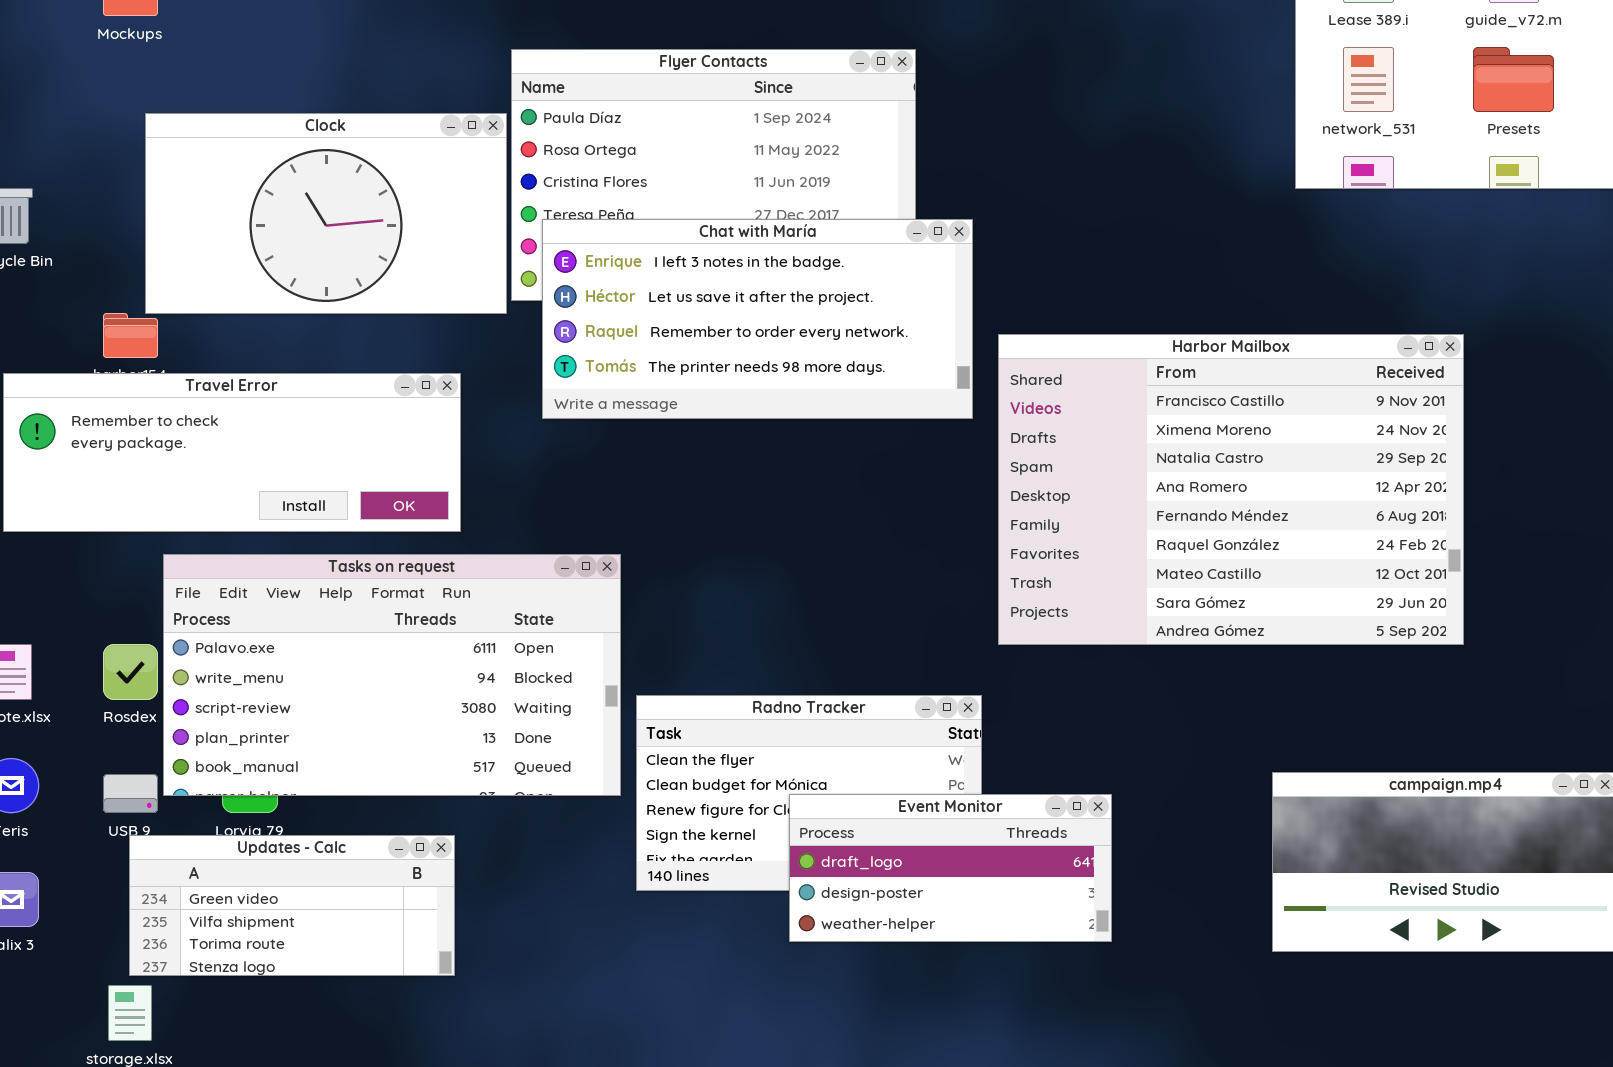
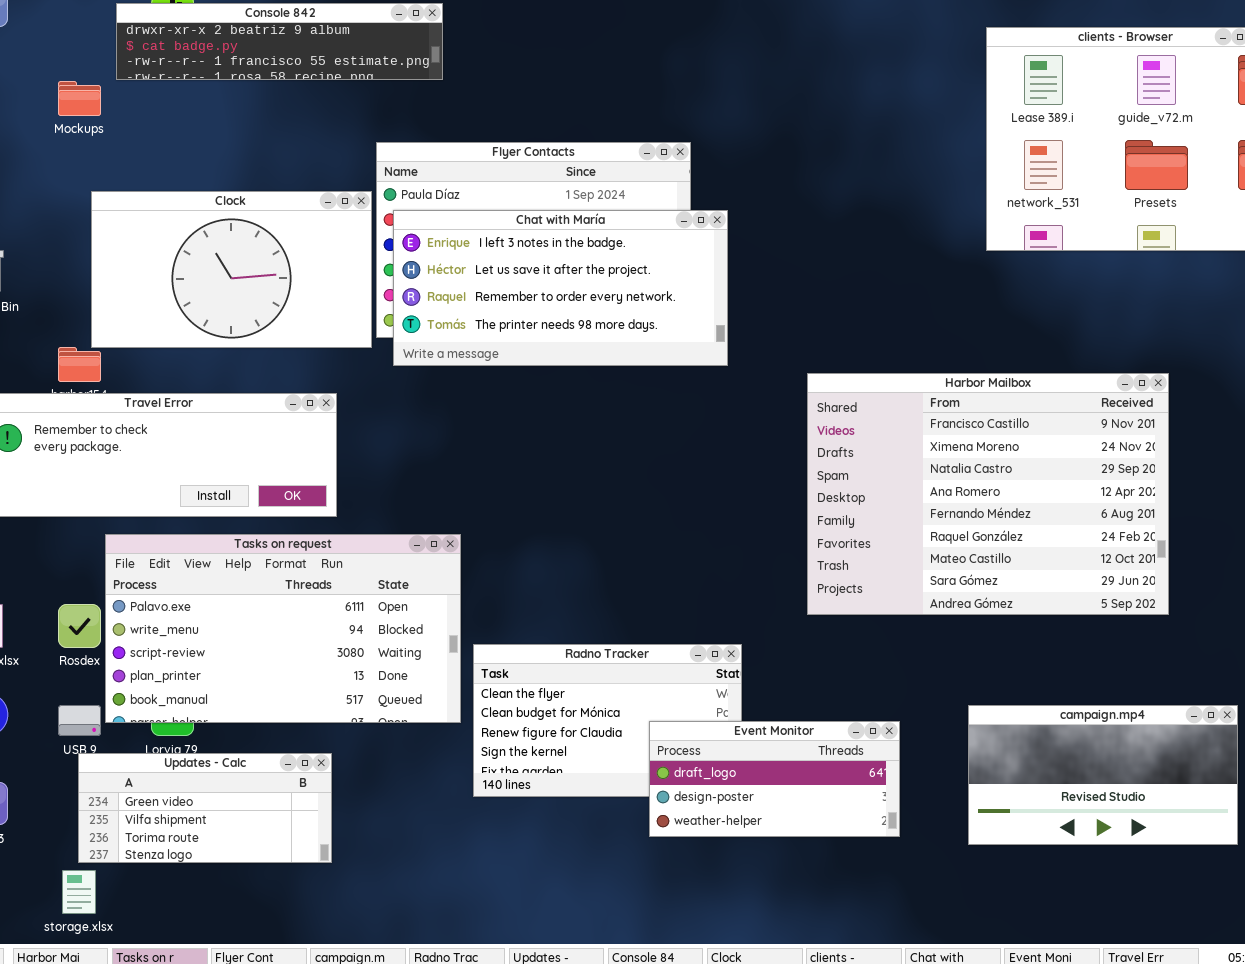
Chat with María: [542,219,973,419] -> [393,210,728,366], moved
Harbor Mailbox: [998,334,1464,645] -> [807,373,1169,615], moved
Event Monitor: [789,794,1112,942] -> [649,721,900,837], moved

